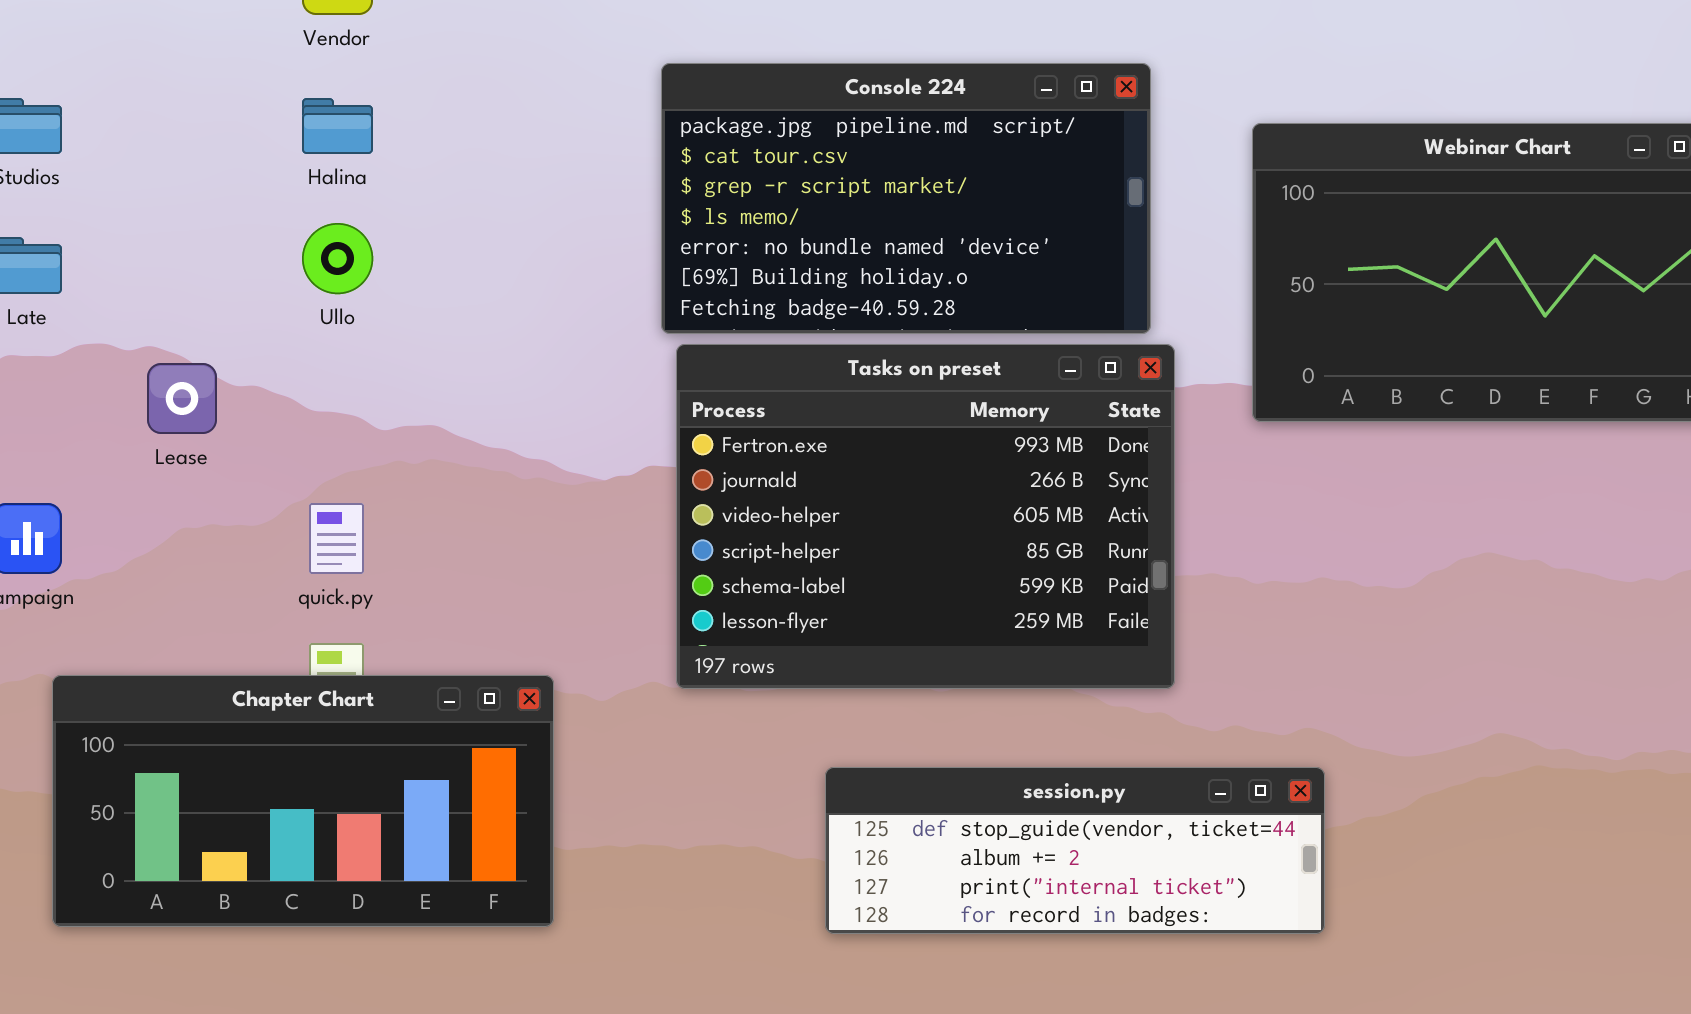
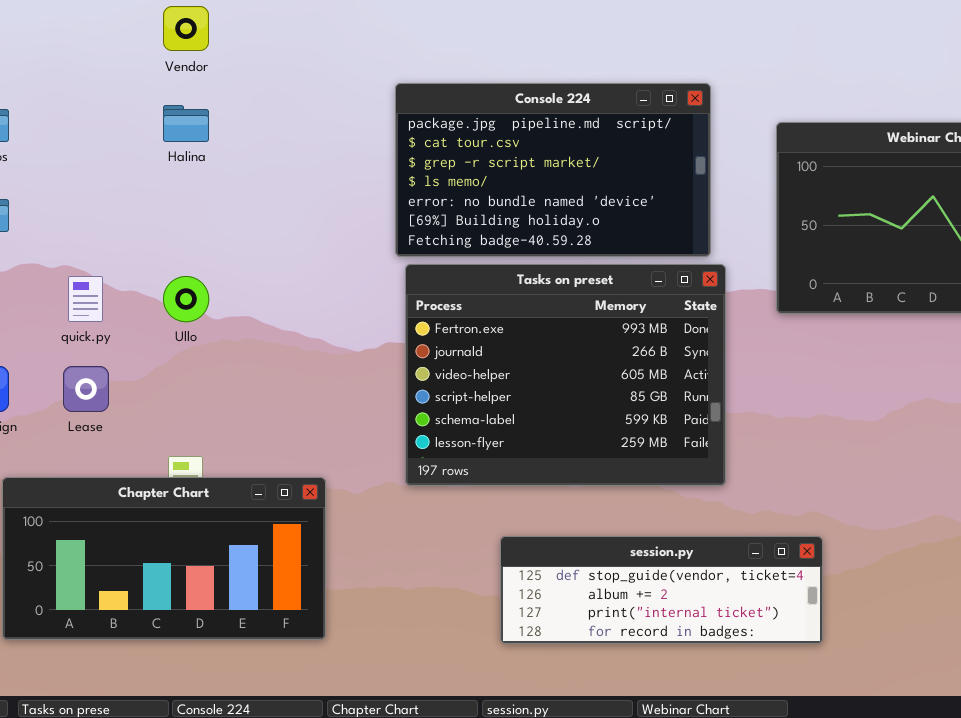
Ullo: [302,223,373,294] -> [163,276,209,322], moved
Lease: [147,363,217,434] -> [63,366,109,412], moved
quick.py: [309,503,364,574] -> [68,276,103,322], moved

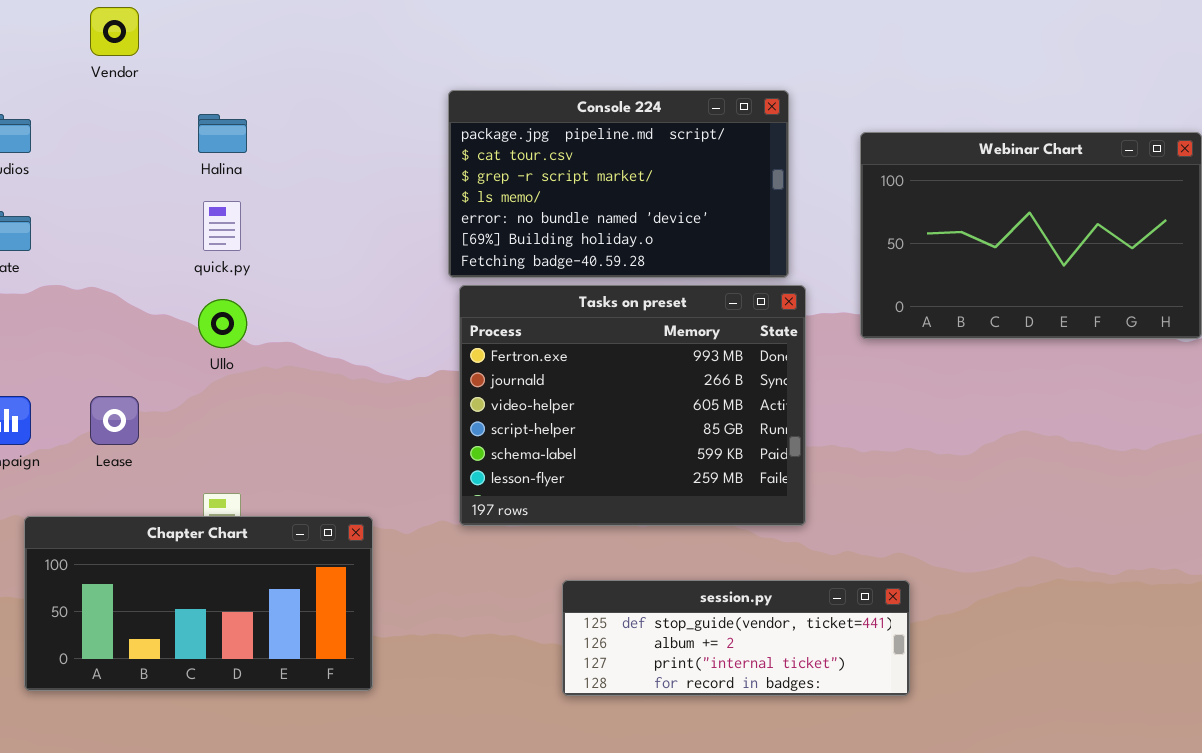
Vendor: [163,6,209,51] -> [90,7,139,56], moved
quick.py: [68,276,103,322] -> [203,201,241,251], moved

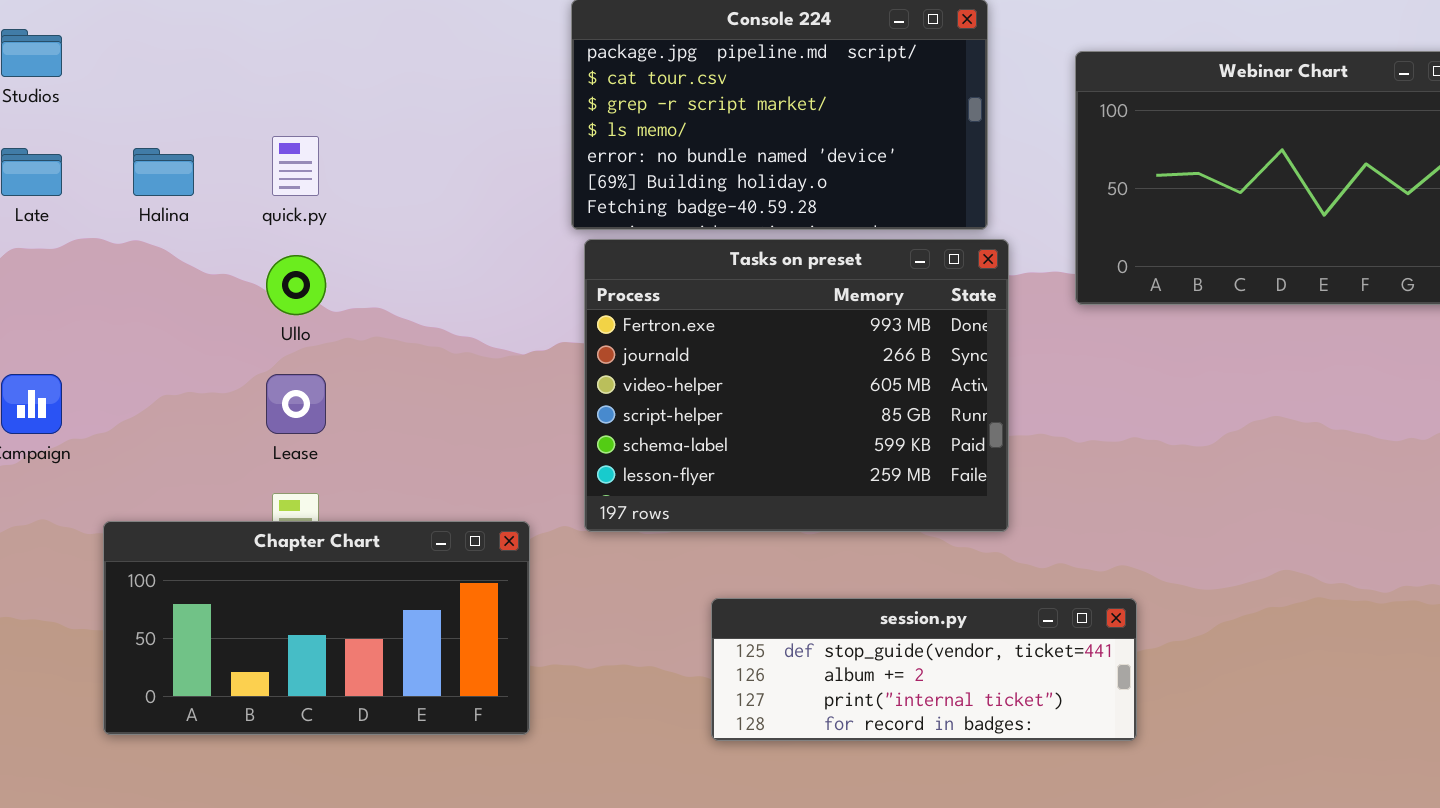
Halina: [198,114,247,153] -> [133,148,194,196], moved
Lease: [90,396,139,445] -> [266,374,326,434], moved
Chapter Chart: [24,516,373,691] -> [103,521,530,735], moved

